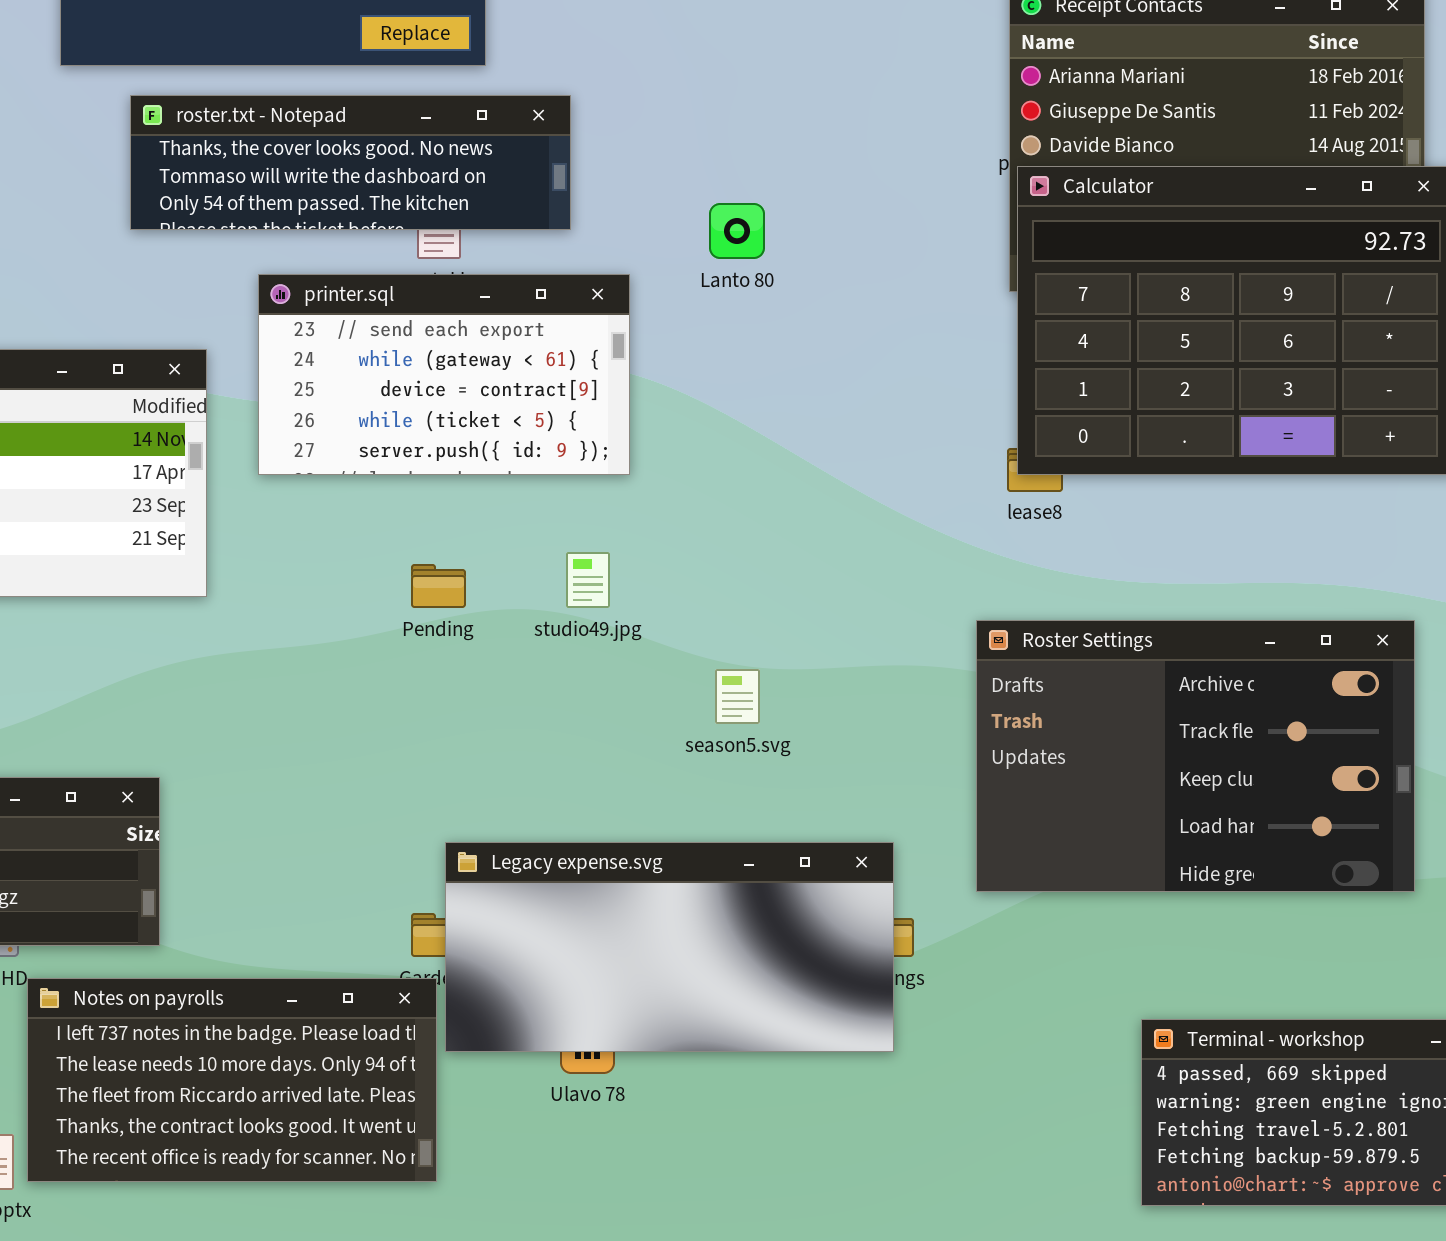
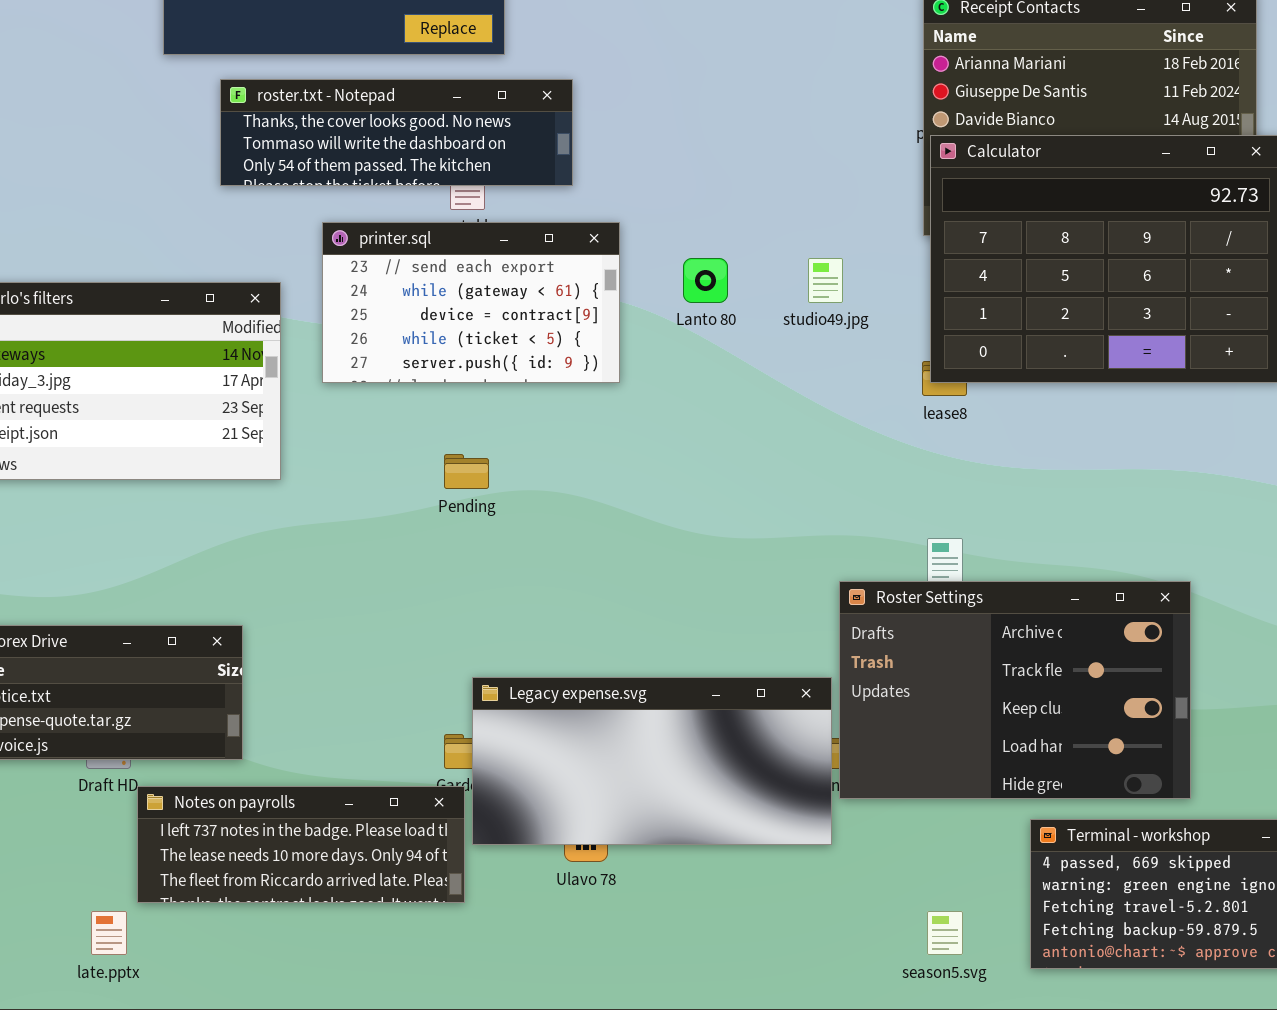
Lanto 80: [709,203,765,259] -> [683,258,728,303], moved
studio49.jpg: [566,552,610,608] -> [808,258,843,303], moved
Roster Settings: [976,620,1415,892] -> [839,581,1191,799], moved
season5.svg: [715,669,760,724] -> [927,911,963,955], moved
Notes on payrolls: [27,978,437,1182] -> [137,786,465,903], resized

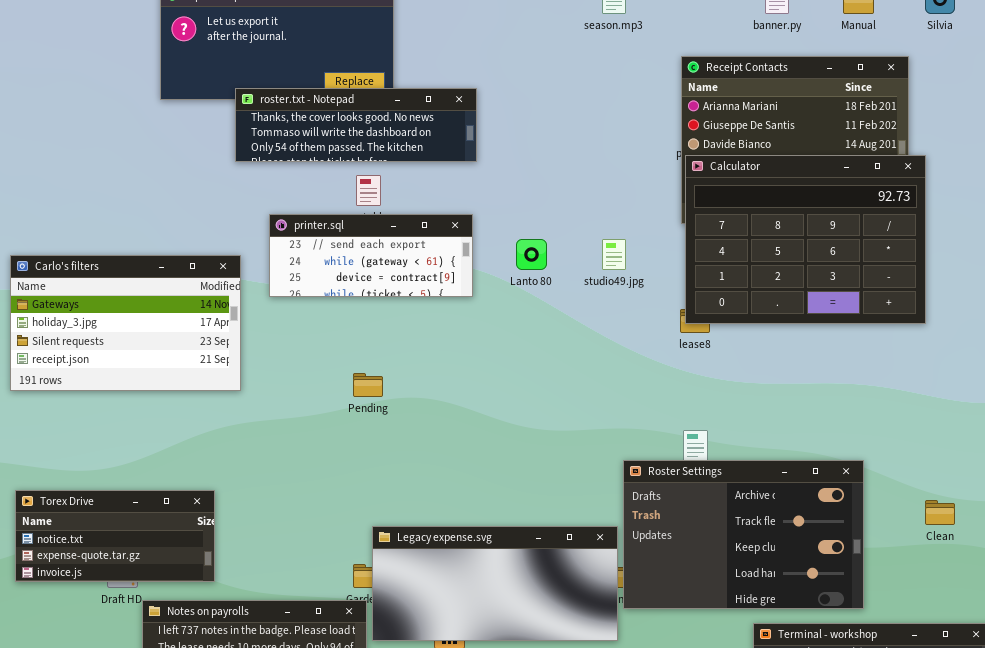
roster.txt - Notepad: [220,79,573,186] -> [235,88,477,162], moved
printer.sql: [322,222,620,383] -> [269,214,473,297], resized

